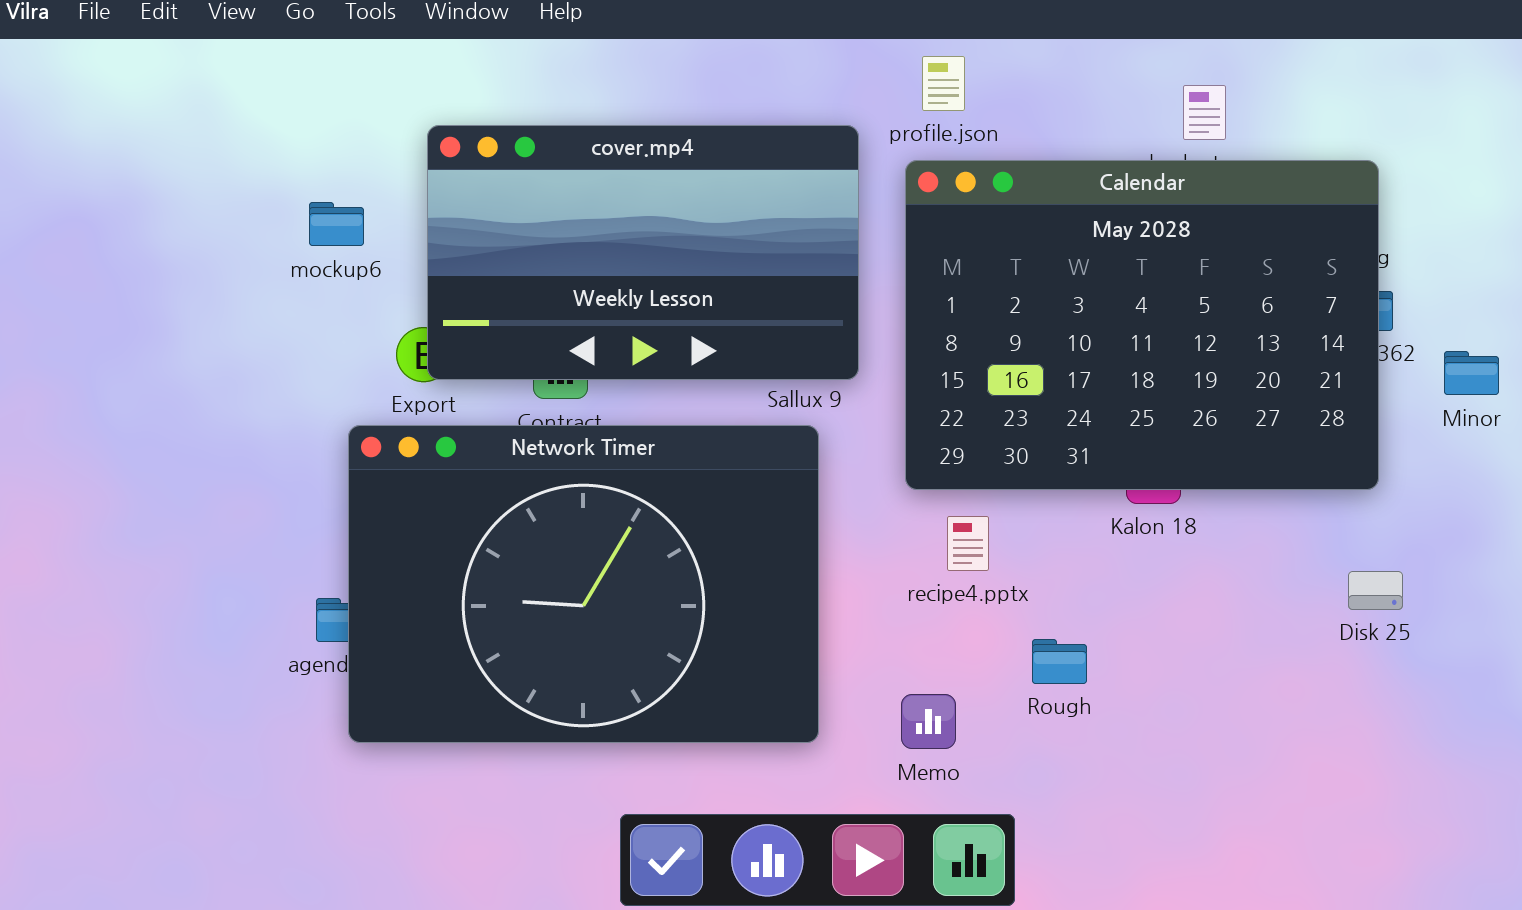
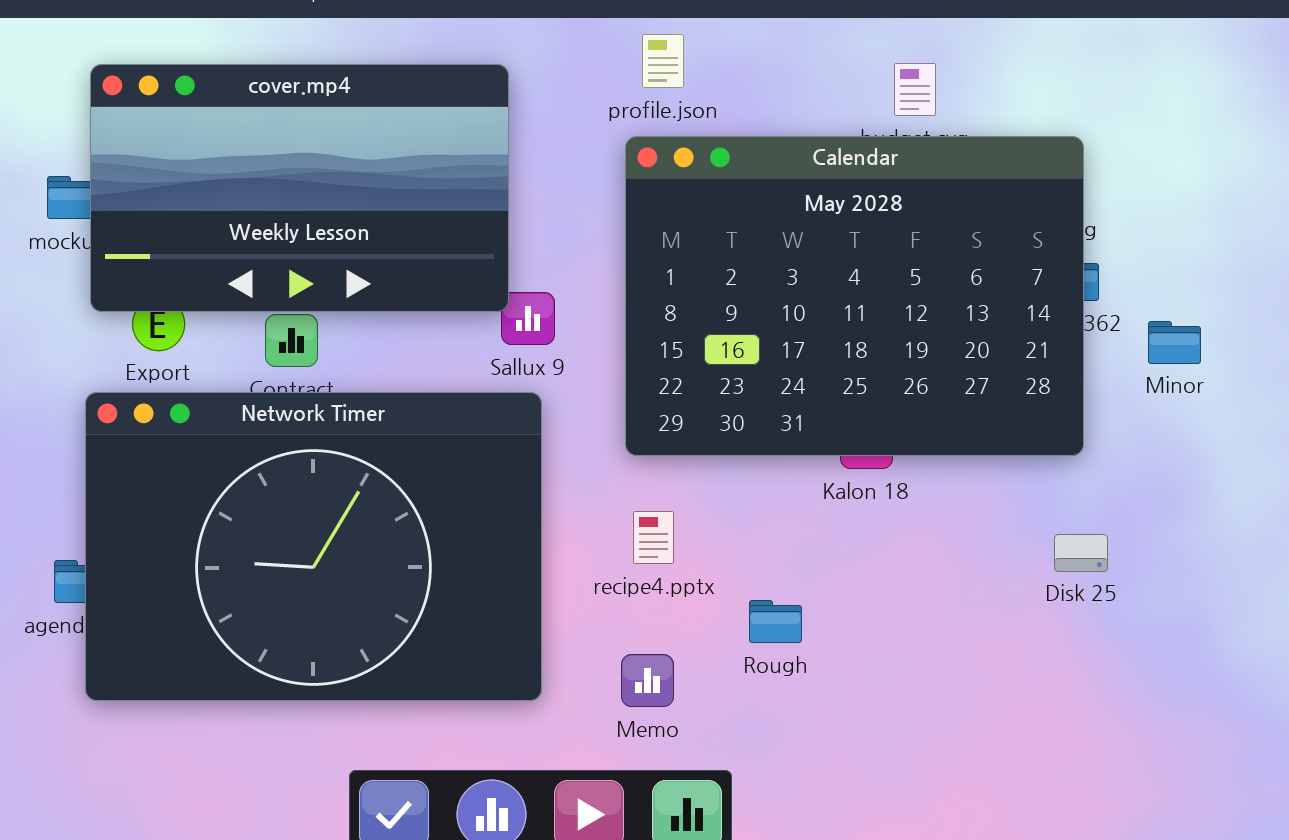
cover.mp4: [427,125,859,380] -> [90,64,509,312], moved
recipe4.pptx: [947,516,989,571] -> [633,511,674,564], moved

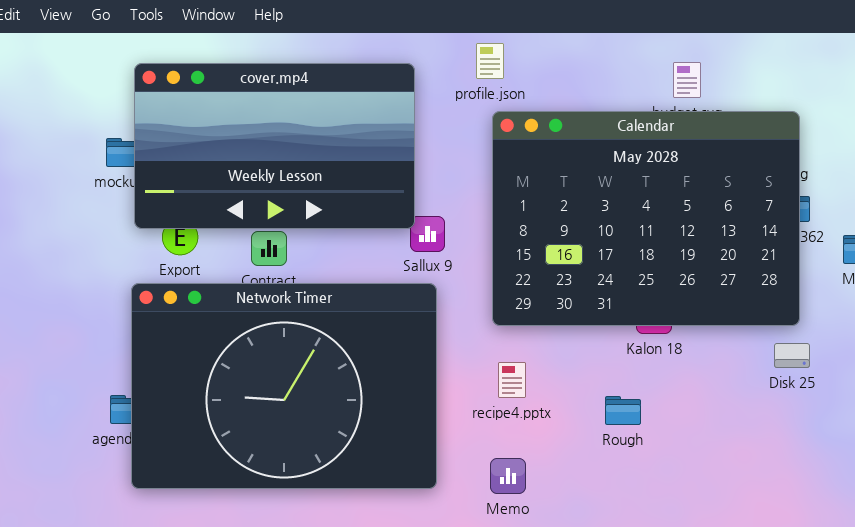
profile.json: [642,34,684,88] -> [476,43,504,79], moved
Disk 25: [1054,534,1108,572] -> [774,343,810,368], moved
Rough: [749,600,802,643] -> [605,396,641,425], moved

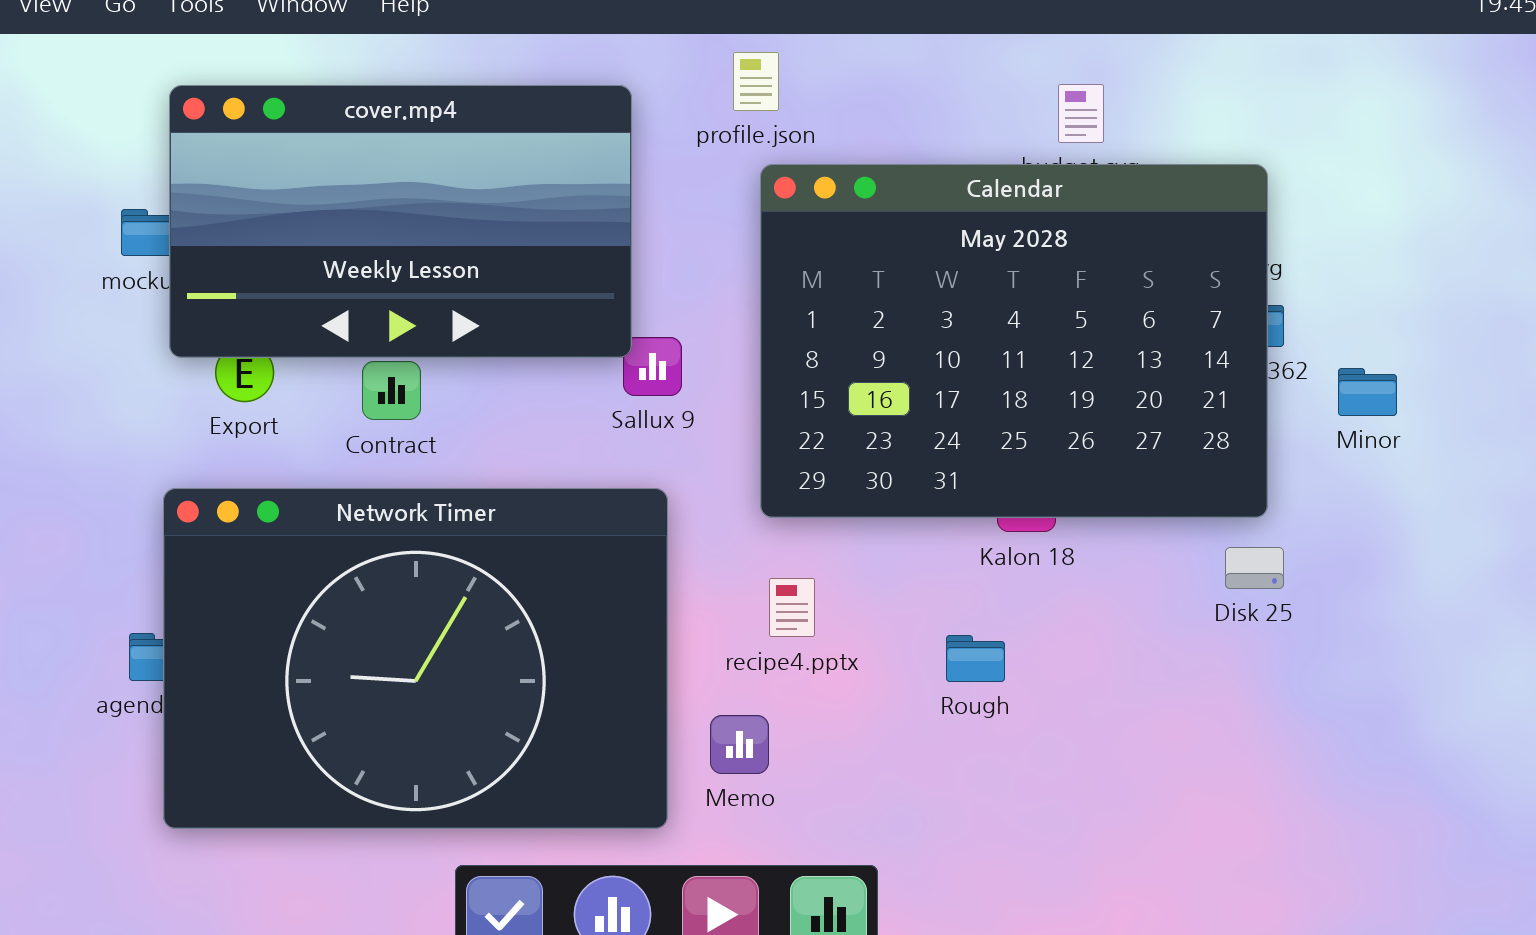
Network Timer: [131,283,437,489] -> [163,488,668,829], moved
Memo: [490,458,526,494] -> [710,715,769,774], moved

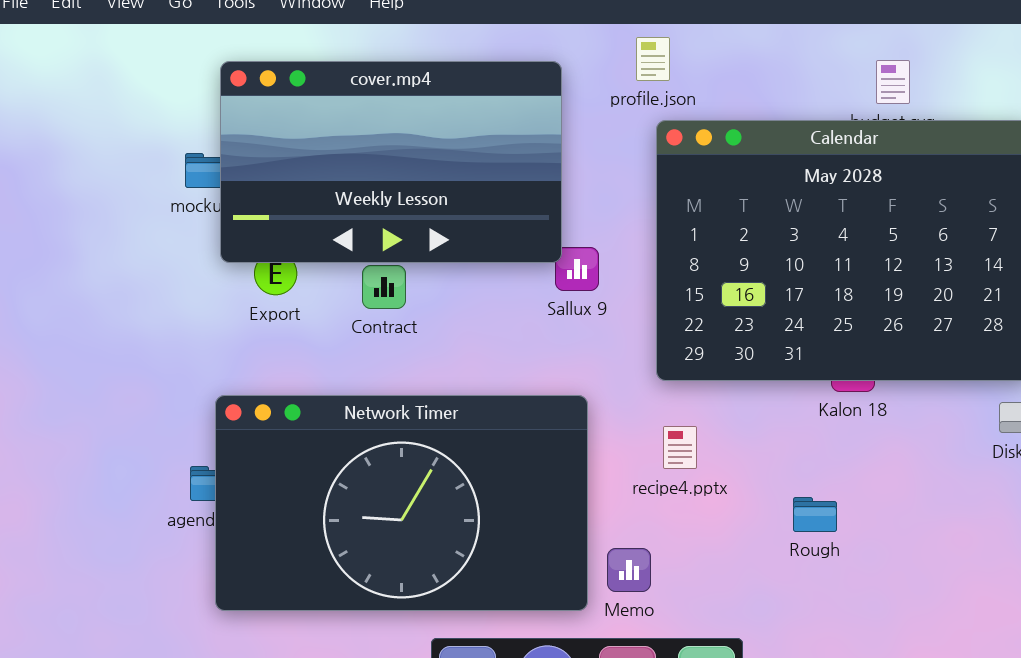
Network Timer: [163,488,668,829] -> [215,395,588,611], resized
Rough: [946,635,1005,682] -> [793,497,837,532], moved
Memo: [710,715,769,774] -> [607,548,651,592], moved

